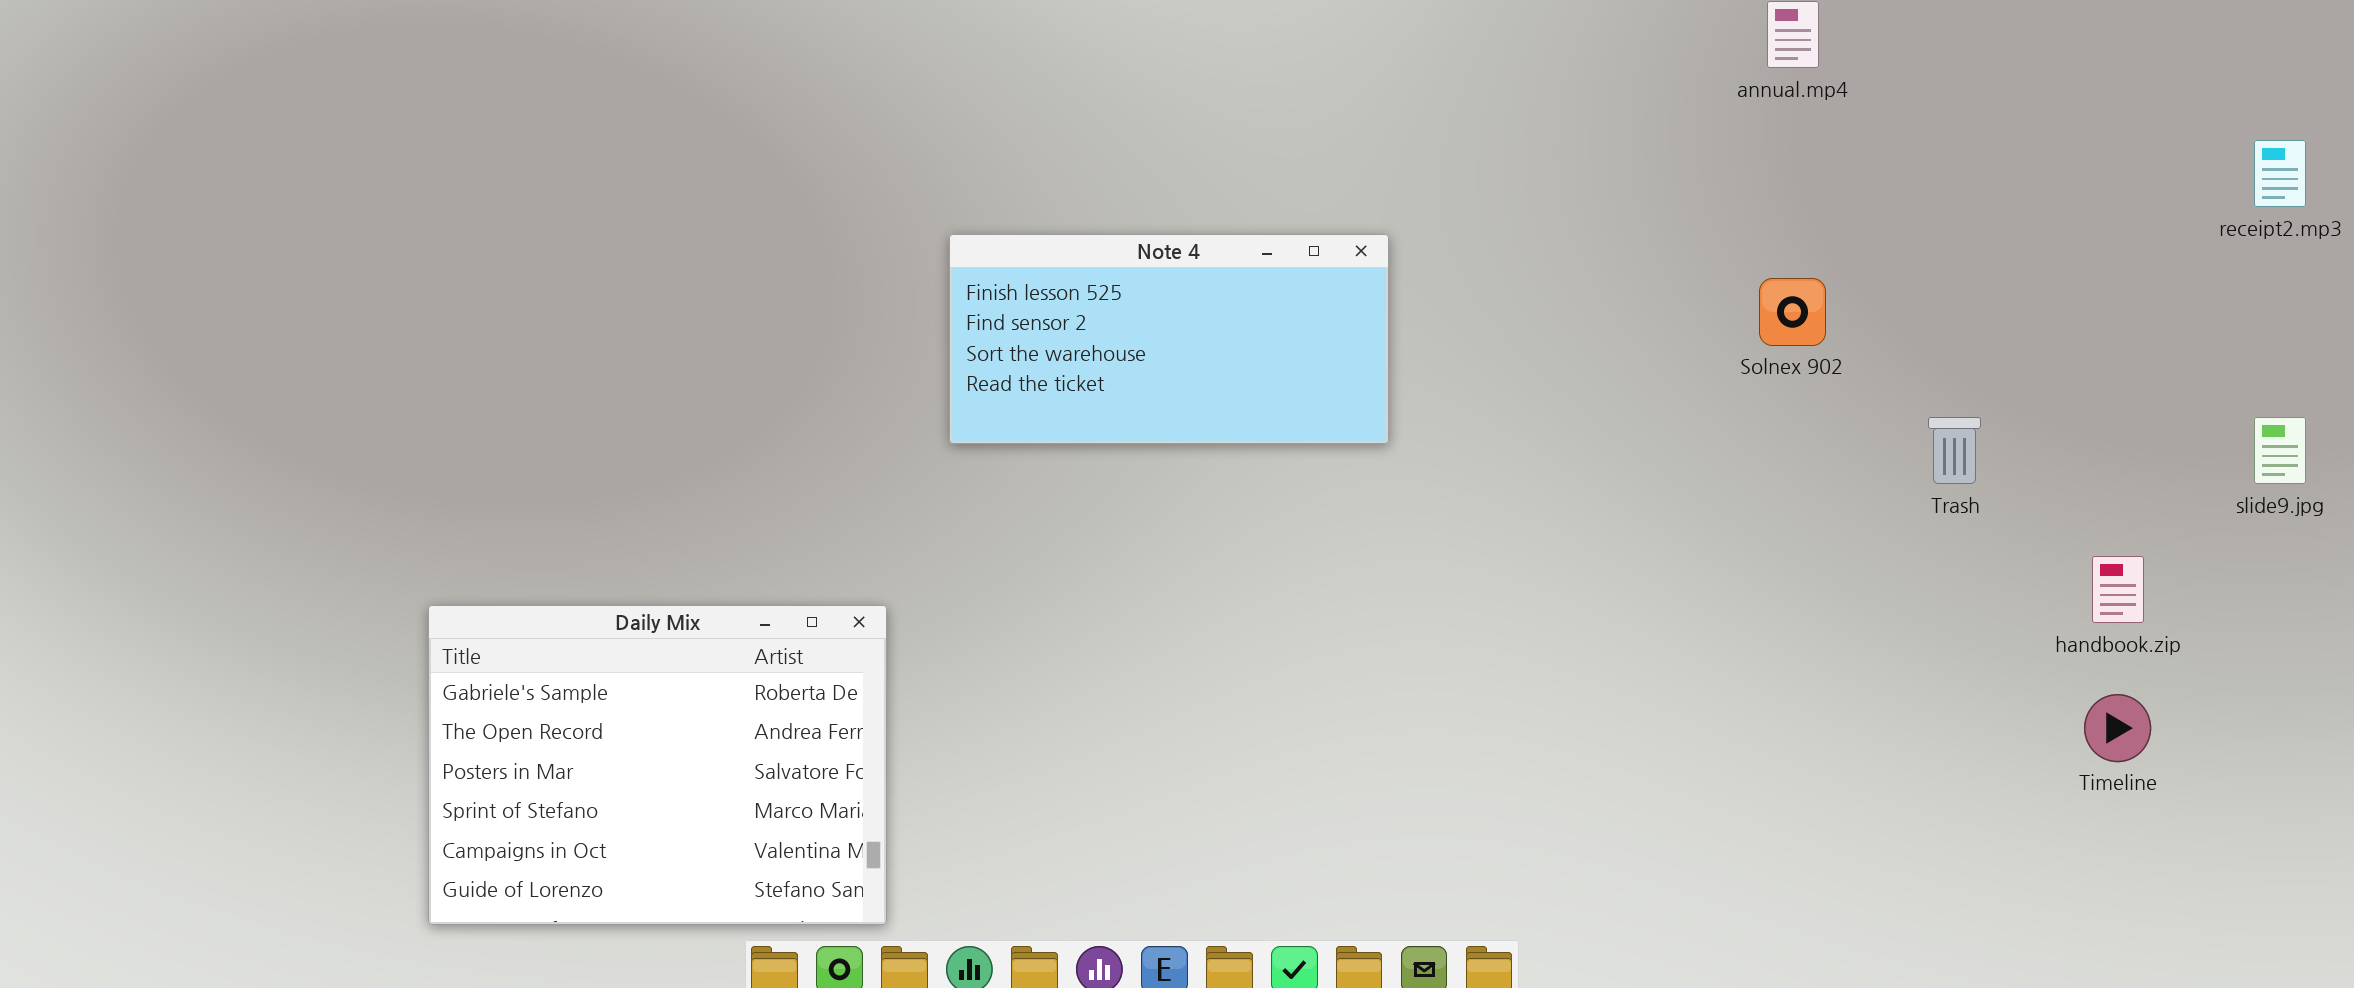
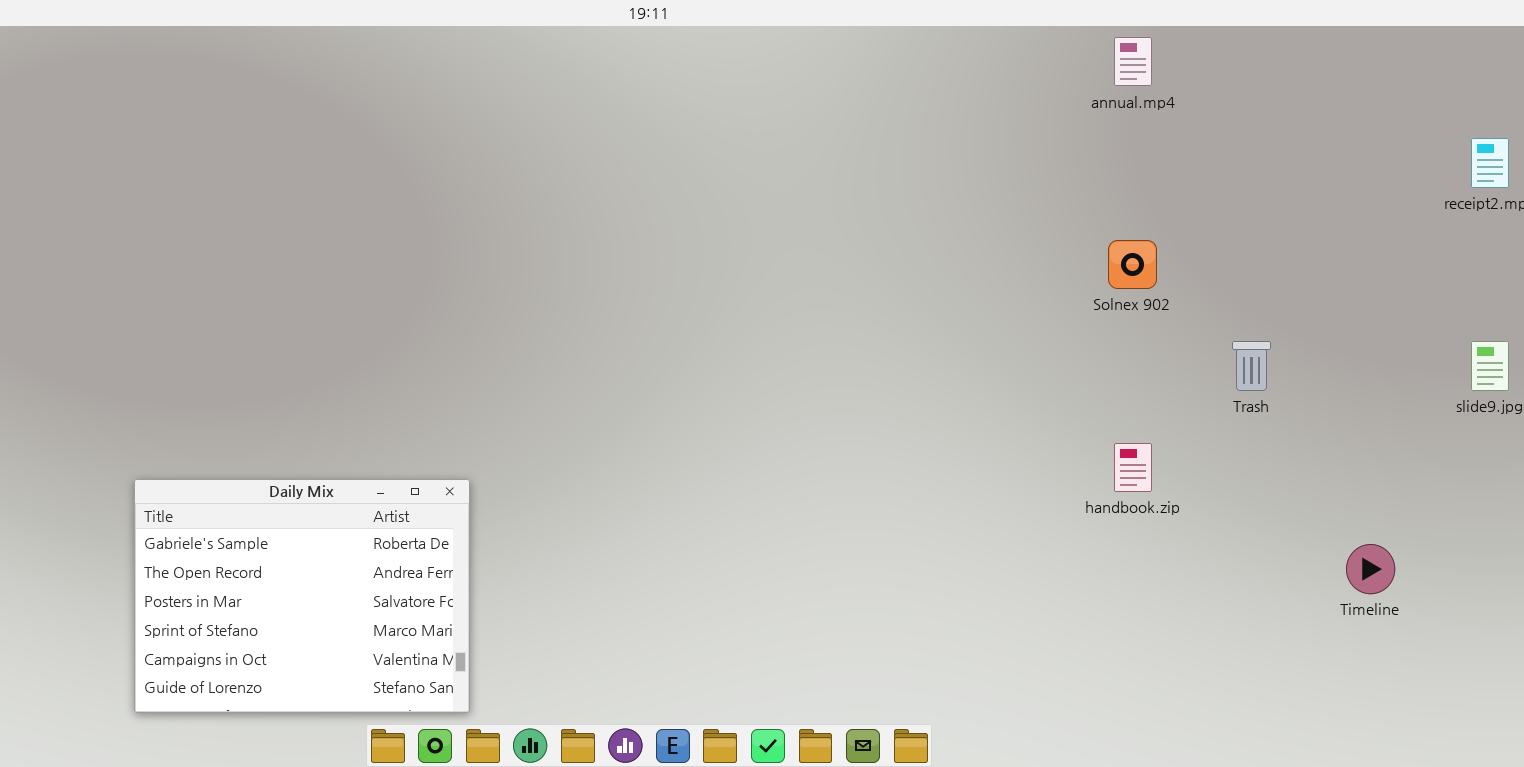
Note 4: [949,234,1389,444] -> none, closed
handbook.zip: [2092,556,2144,623] -> [1114,443,1152,492], moved

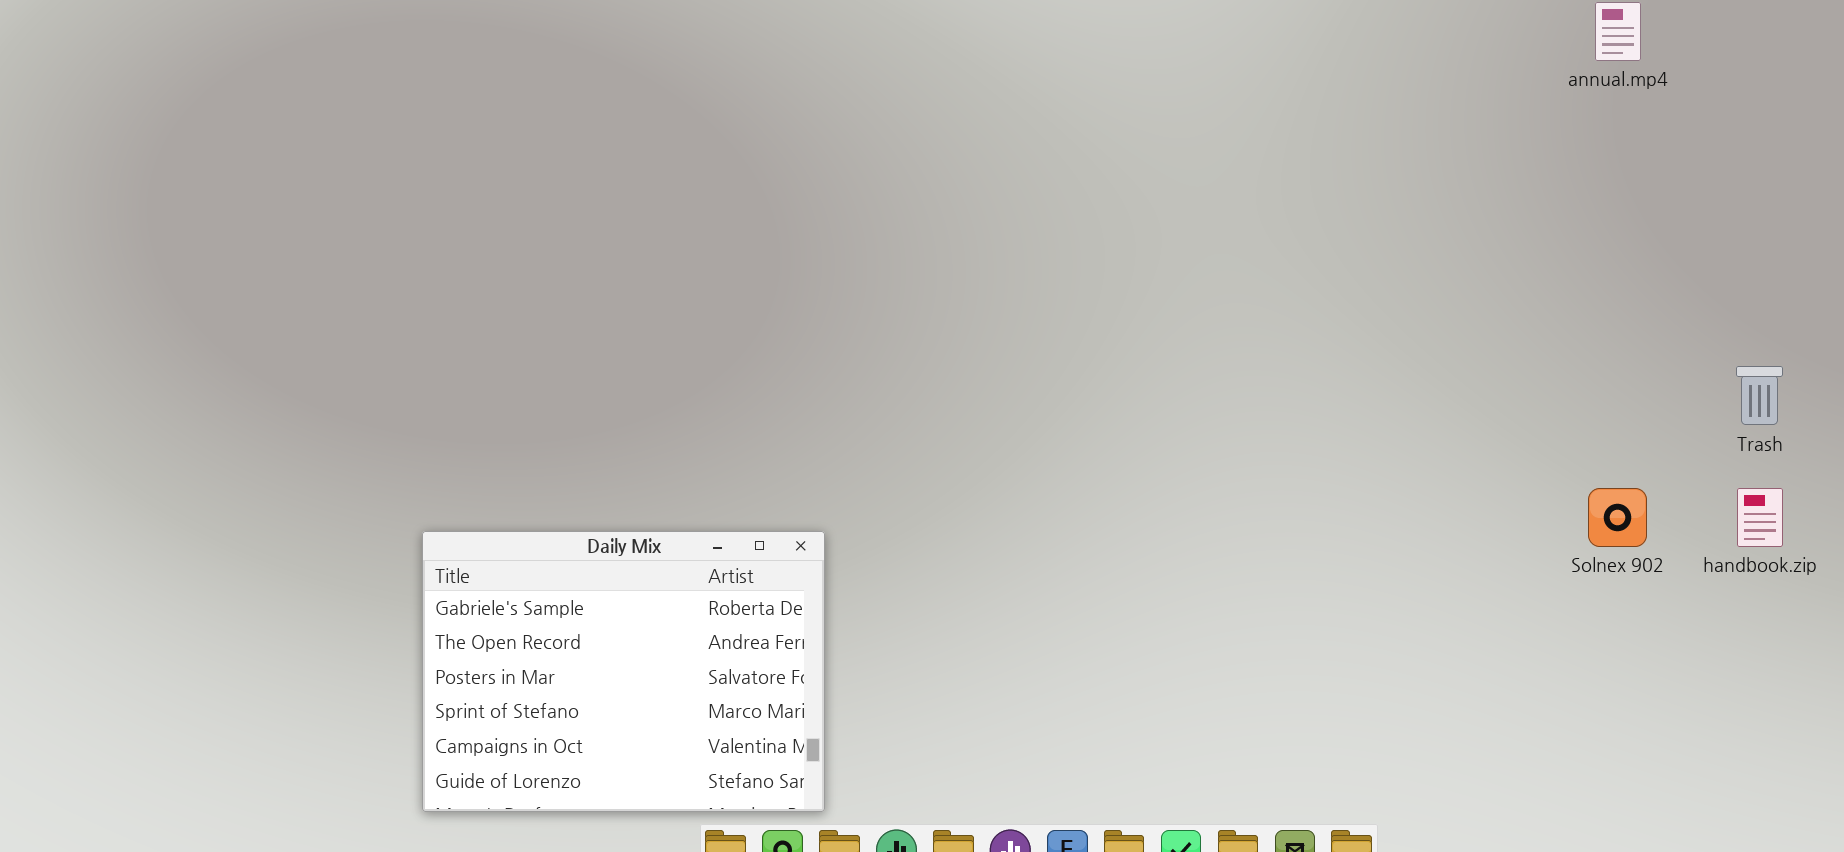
Solnex 902: [1108,240,1157,289] -> [1588,488,1647,547], moved
handbook.zip: [1114,443,1152,492] -> [1737,488,1783,547], moved

